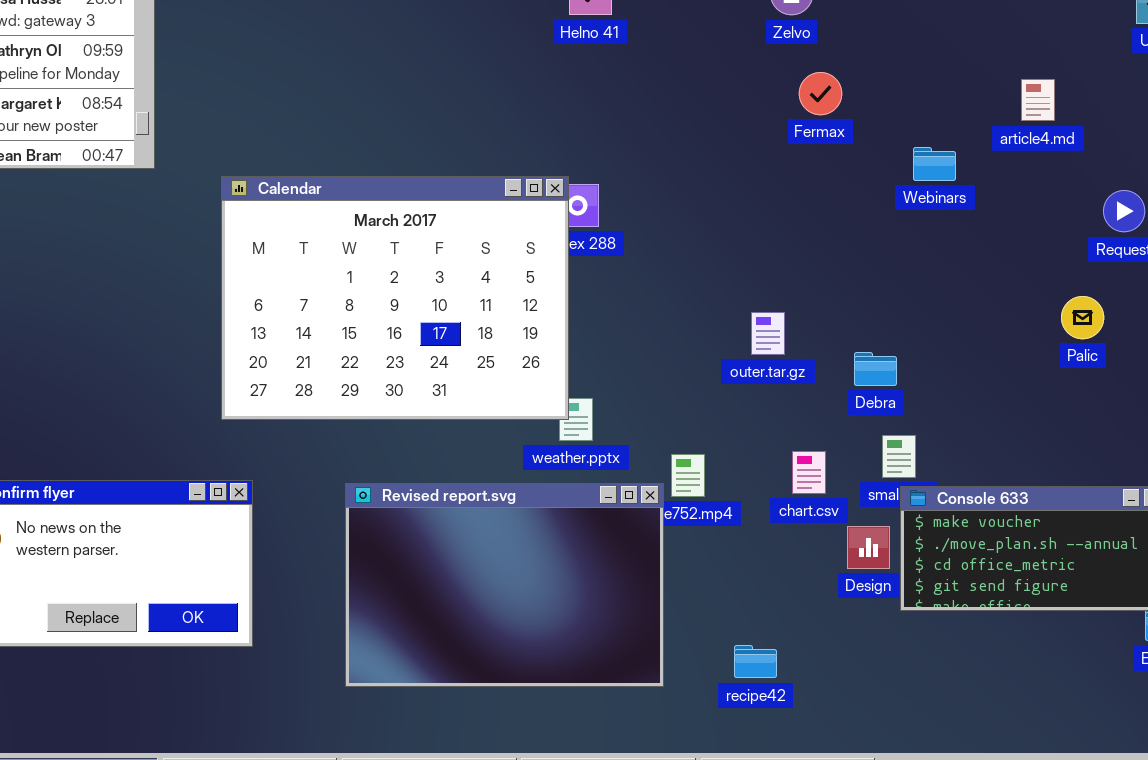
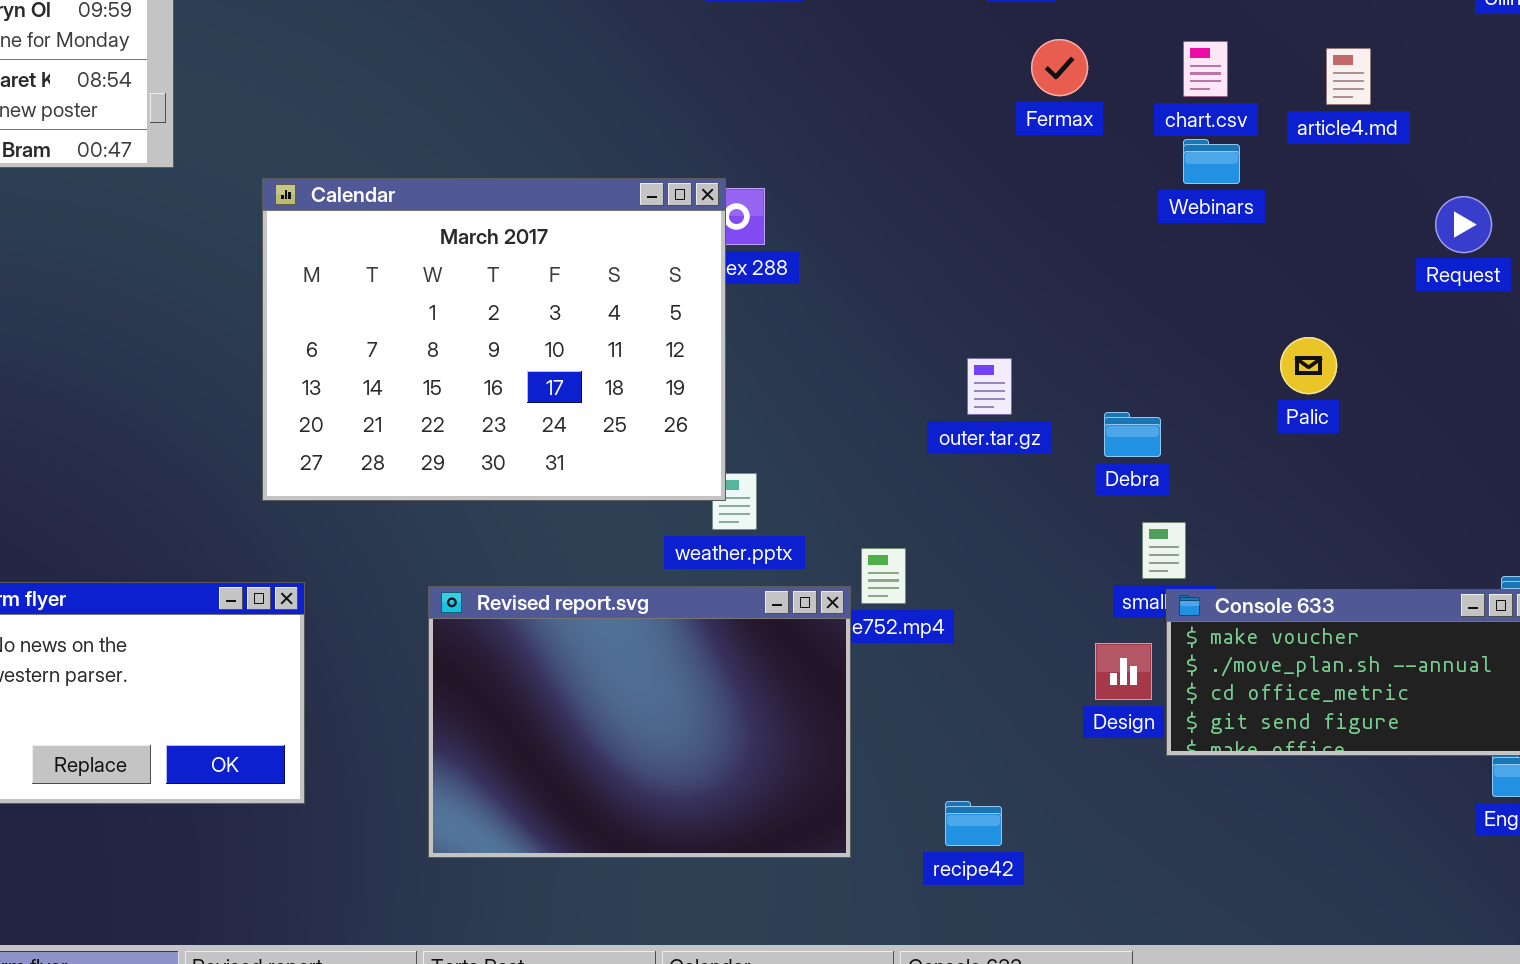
Palic: [1061,296,1104,339] -> [1280,337,1337,394], moved
chart.csv: [792,451,826,494] -> [1183,41,1228,97], moved

